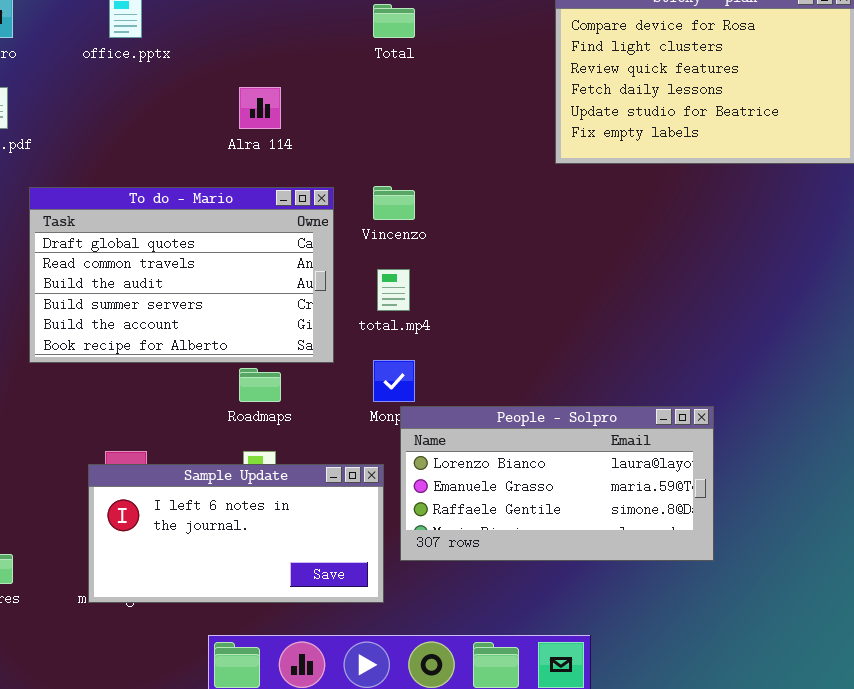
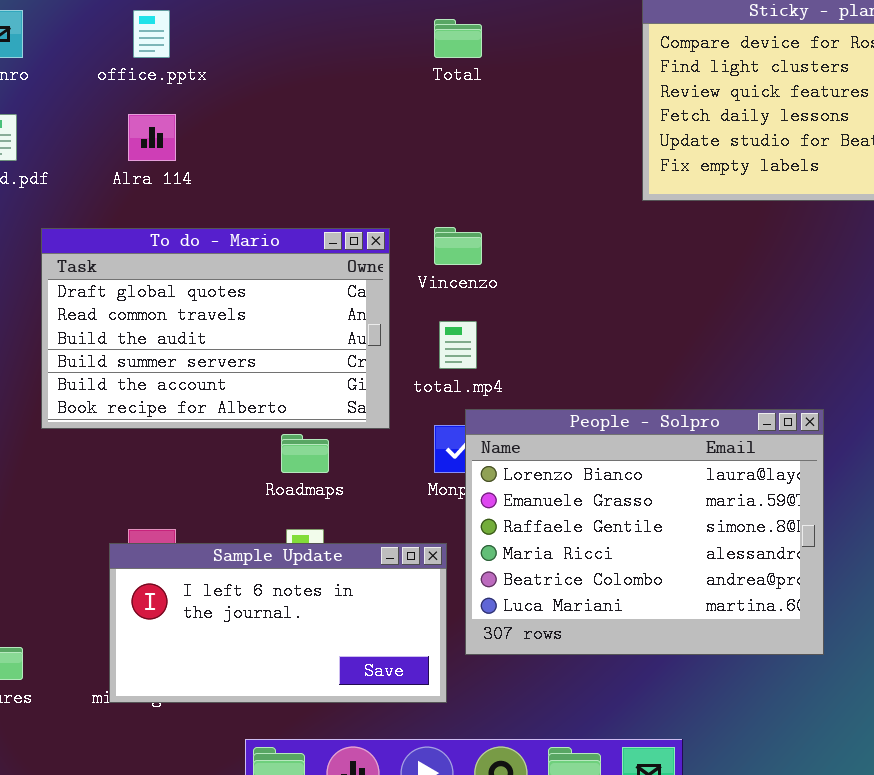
Alra 114: [239,87,281,129] -> [128,114,176,161], moved
People - Solpro: [400,406,714,561] -> [465,409,824,655], resized

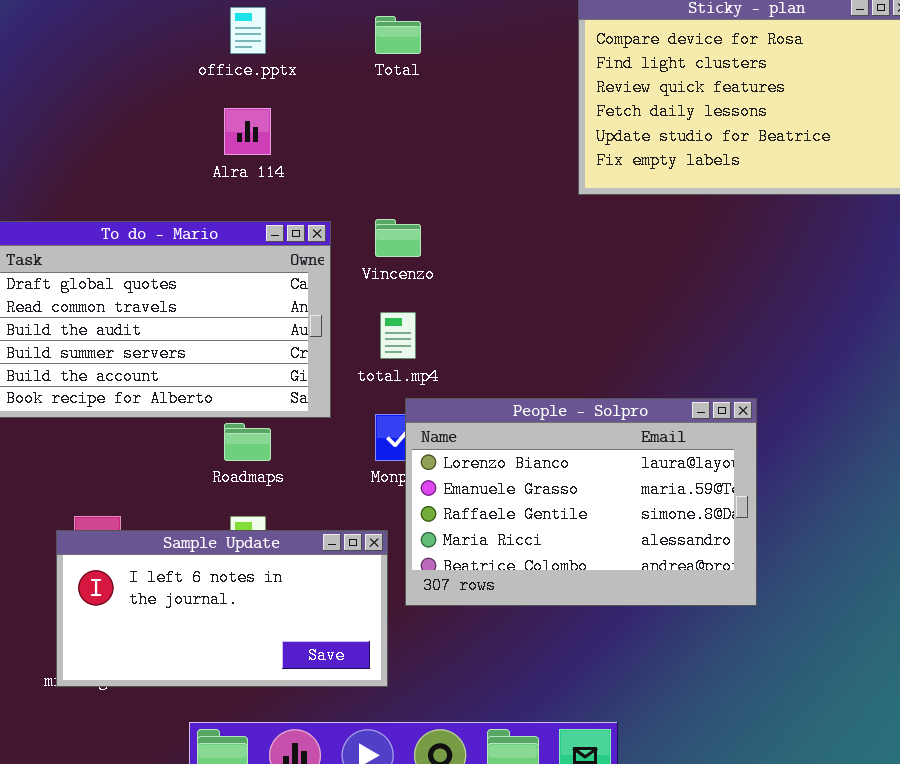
office.pptx: [133,10,170,58] -> [230,7,266,54], moved
Alra 114: [128,114,176,161] -> [224,108,271,155], moved
People - Solpro: [465,409,824,655] -> [405,398,757,606], resized

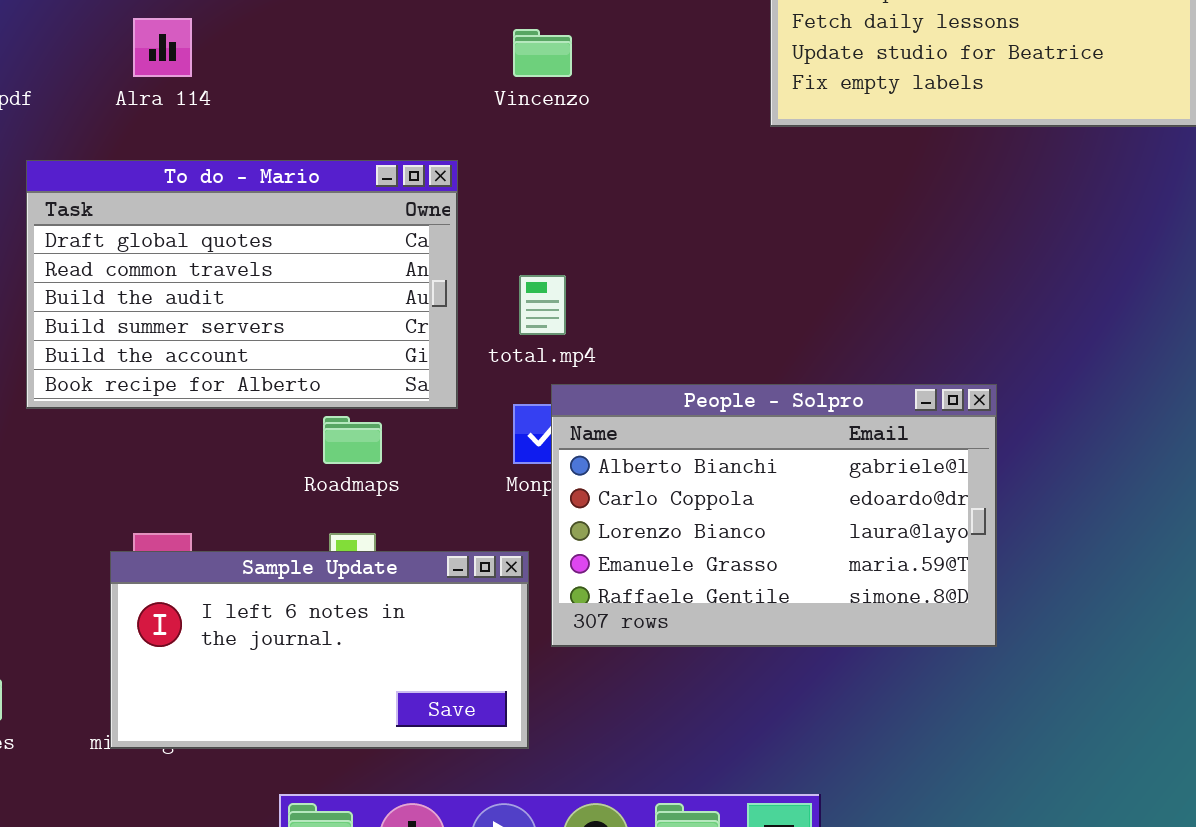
Alra 114: [224,108,271,155] -> [133,18,192,77], moved
Vincenzo: [375,219,421,257] -> [513,29,572,77], moved
People - Solpro: [405,398,757,606] -> [551,384,997,647], scrolled up 2 rows

